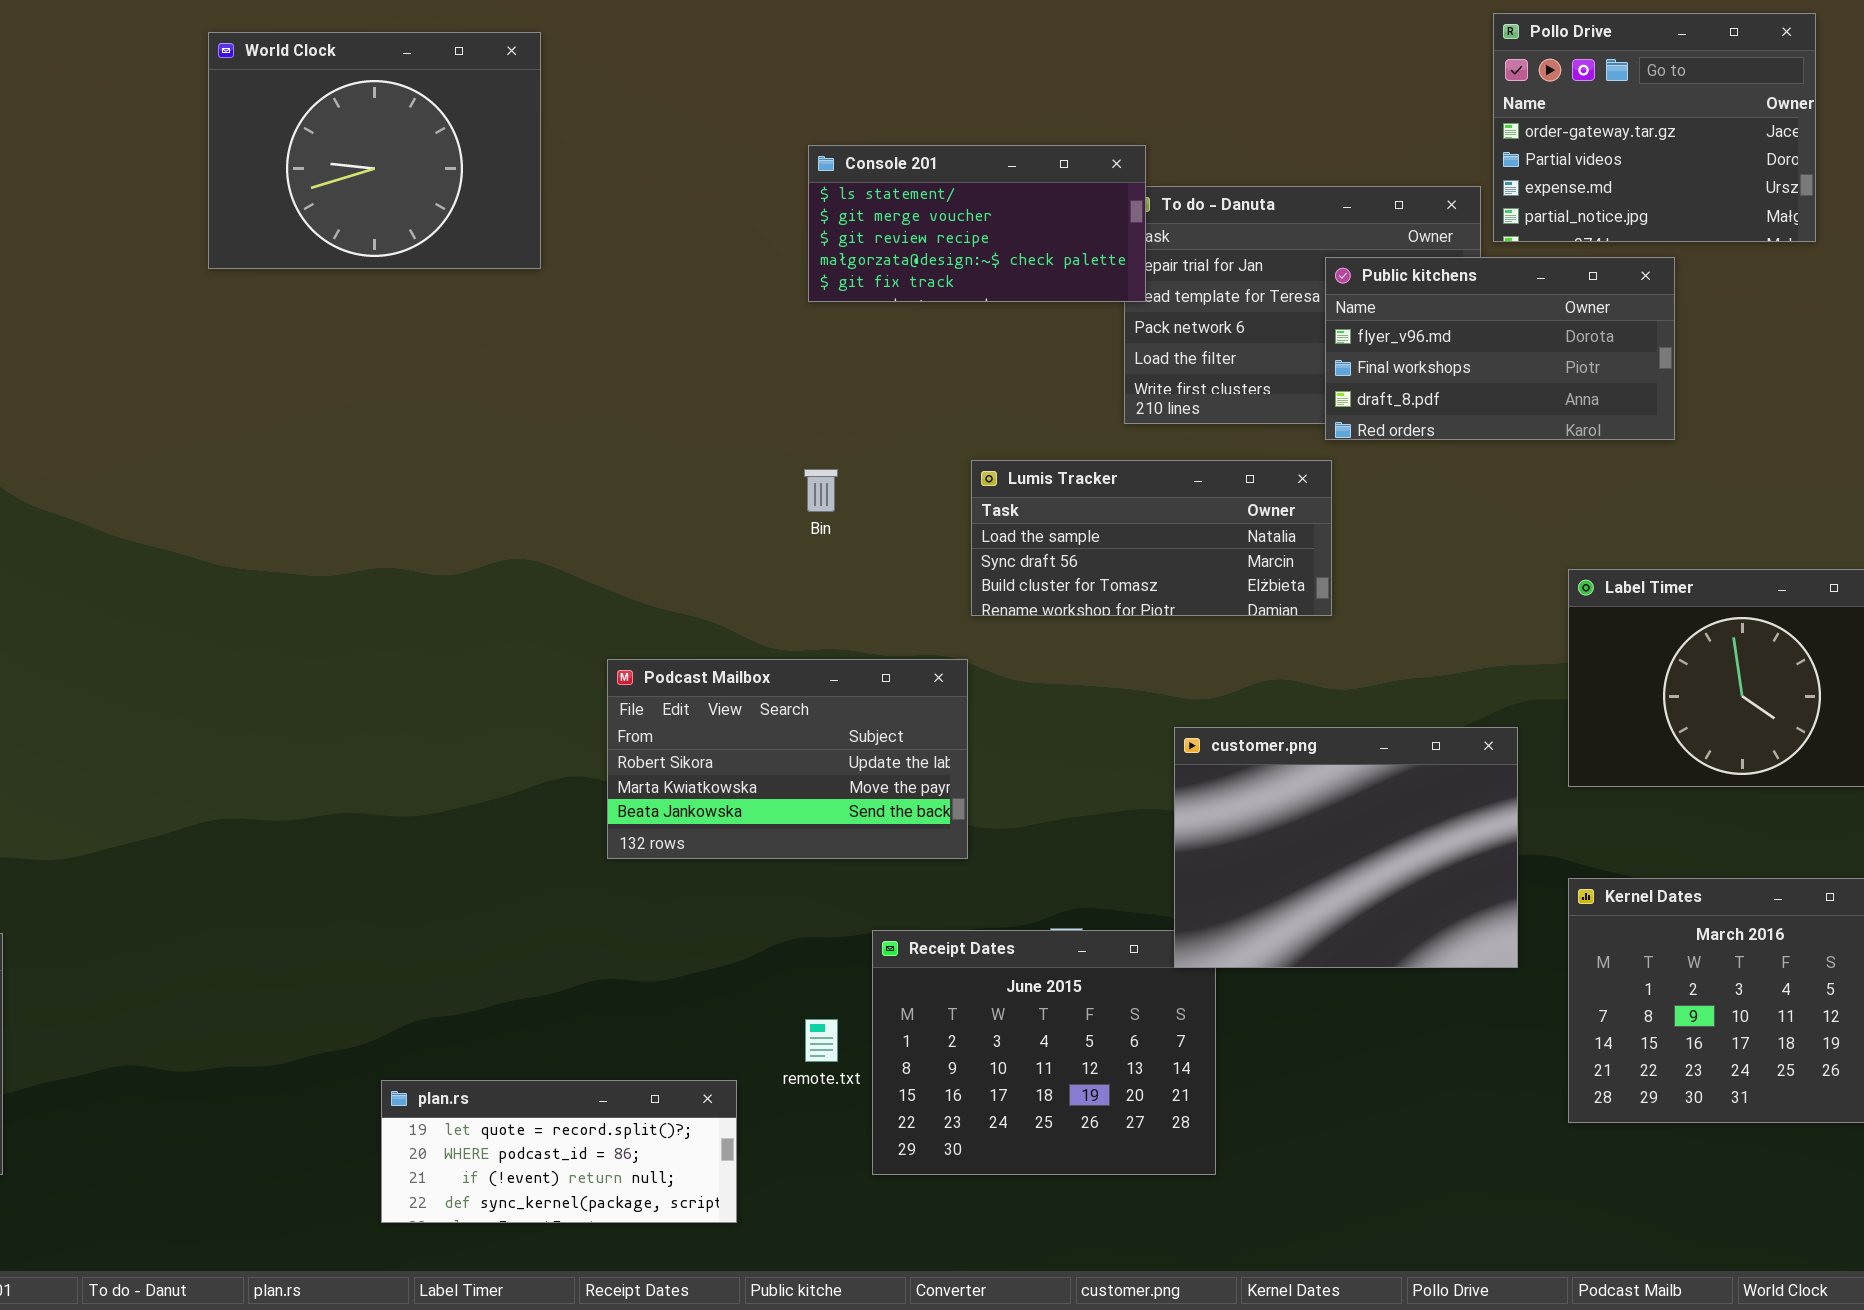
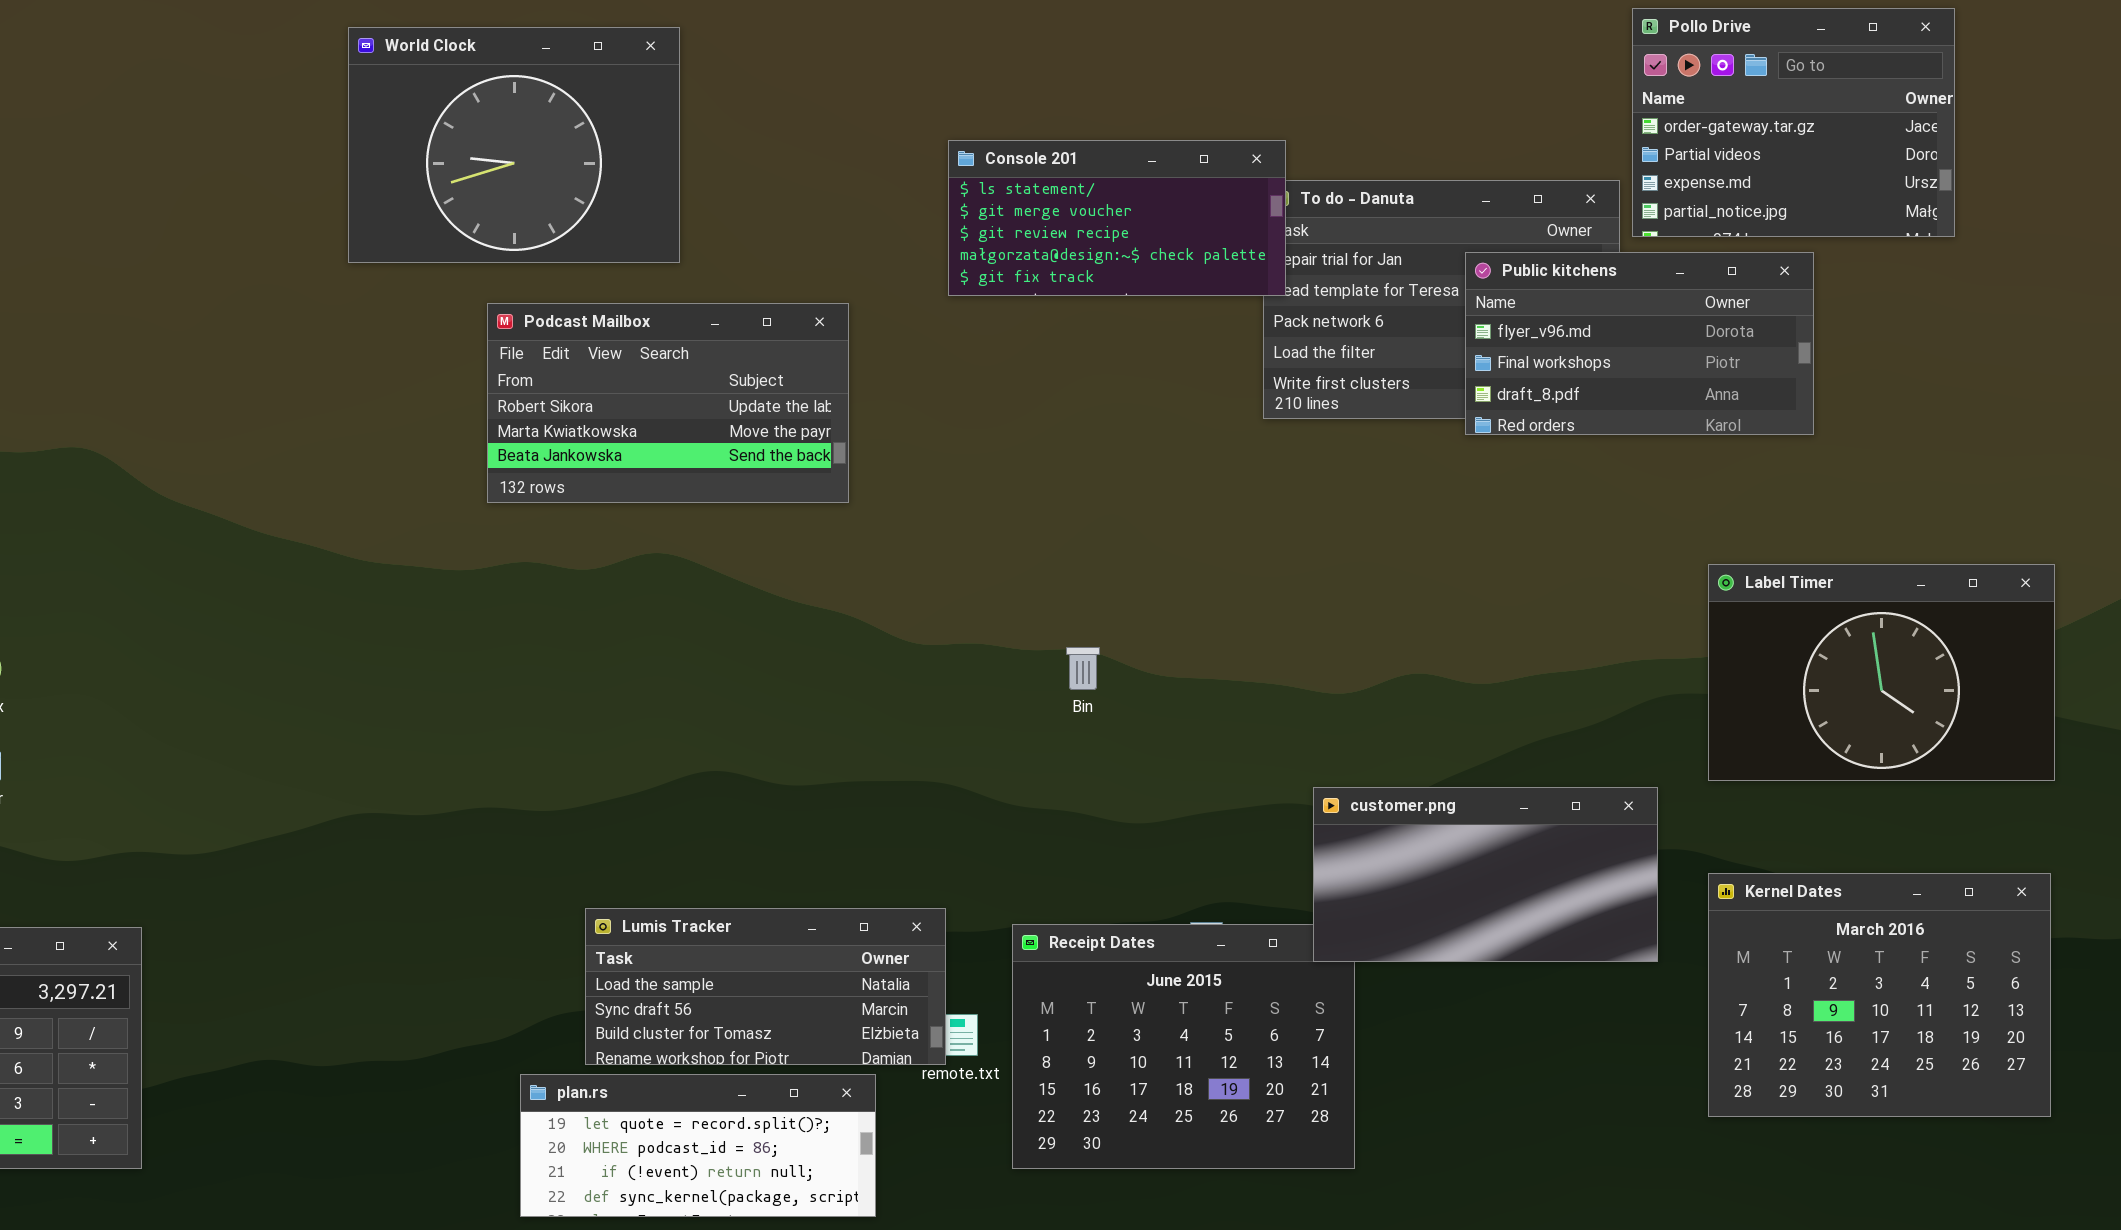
Lumis Tracker: [971,460,1332,616] -> [585,908,946,1065], moved
Bin: [804,469,838,512] -> [1066,647,1100,690], moved
Podcast Mailbox: [607,659,968,859] -> [487,303,849,503], moved
customer.png: [1174,727,1518,968] -> [1313,787,1658,962], resized

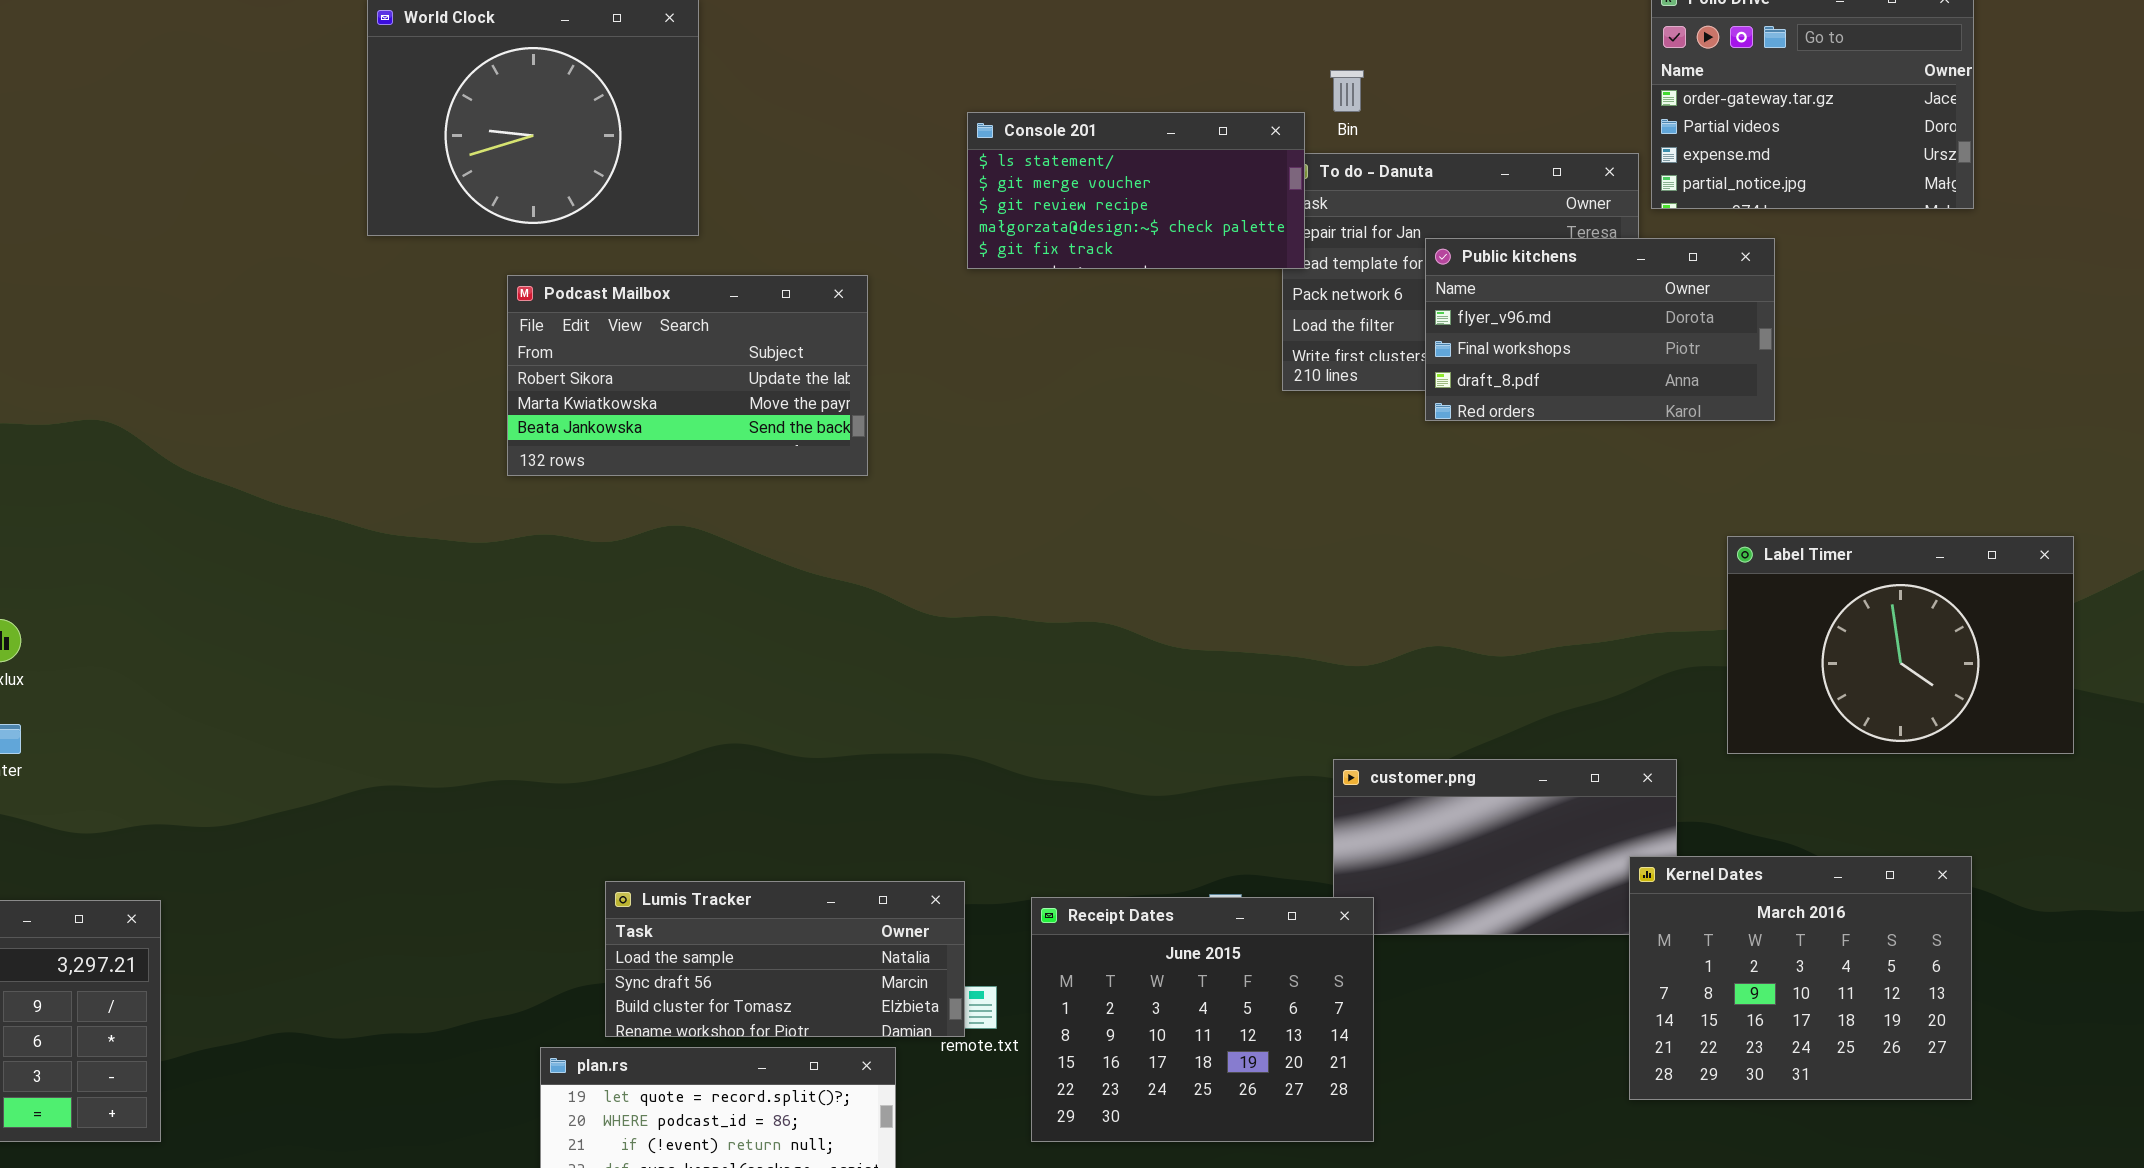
Public kitchens: [1465,252,1814,435] -> [1425,238,1775,421], moved
Bin: [1066,647,1100,690] -> [1330,70,1364,112], moved
Kernel Dates: [1708,873,2051,1117] -> [1629,856,1972,1100], moved
Receipt Dates: [1012,924,1355,1169] -> [1031,897,1374,1142], raised

